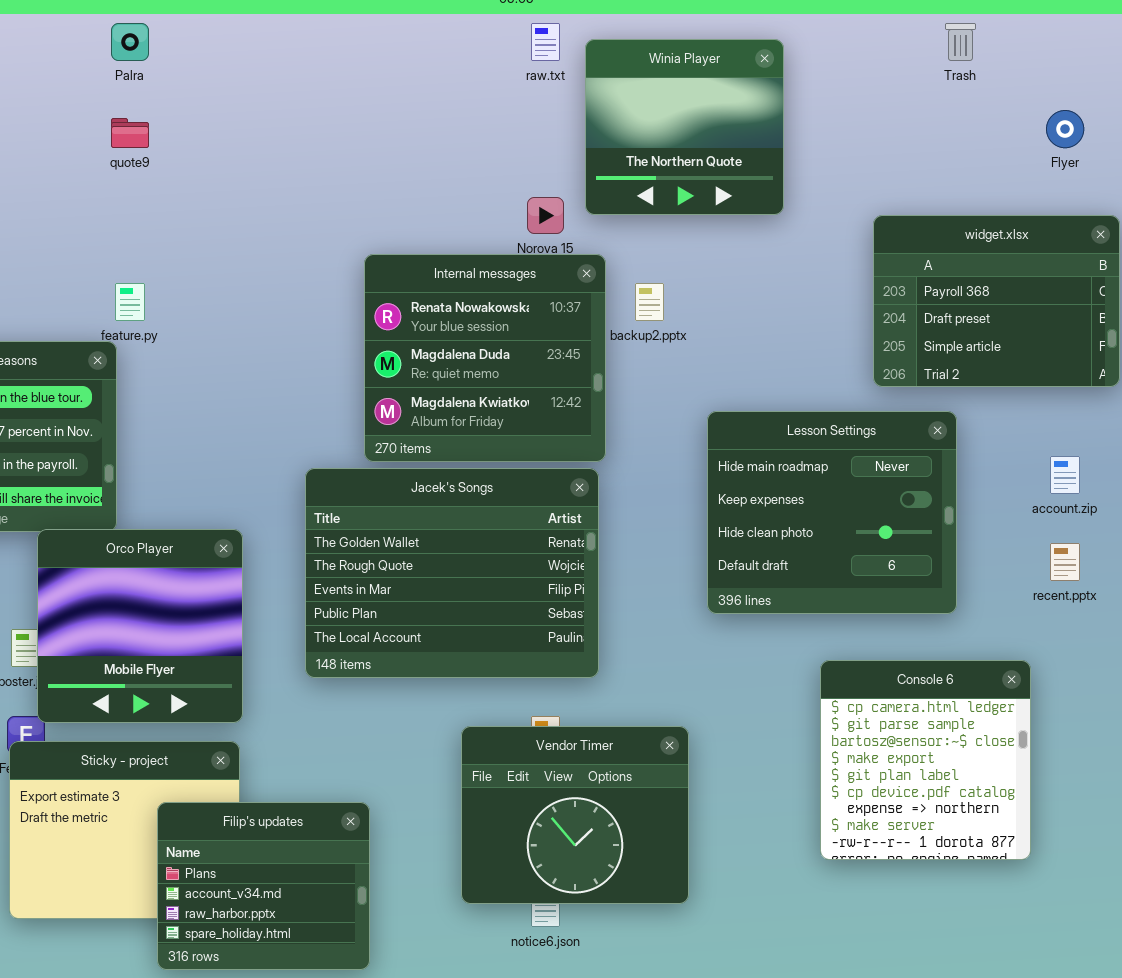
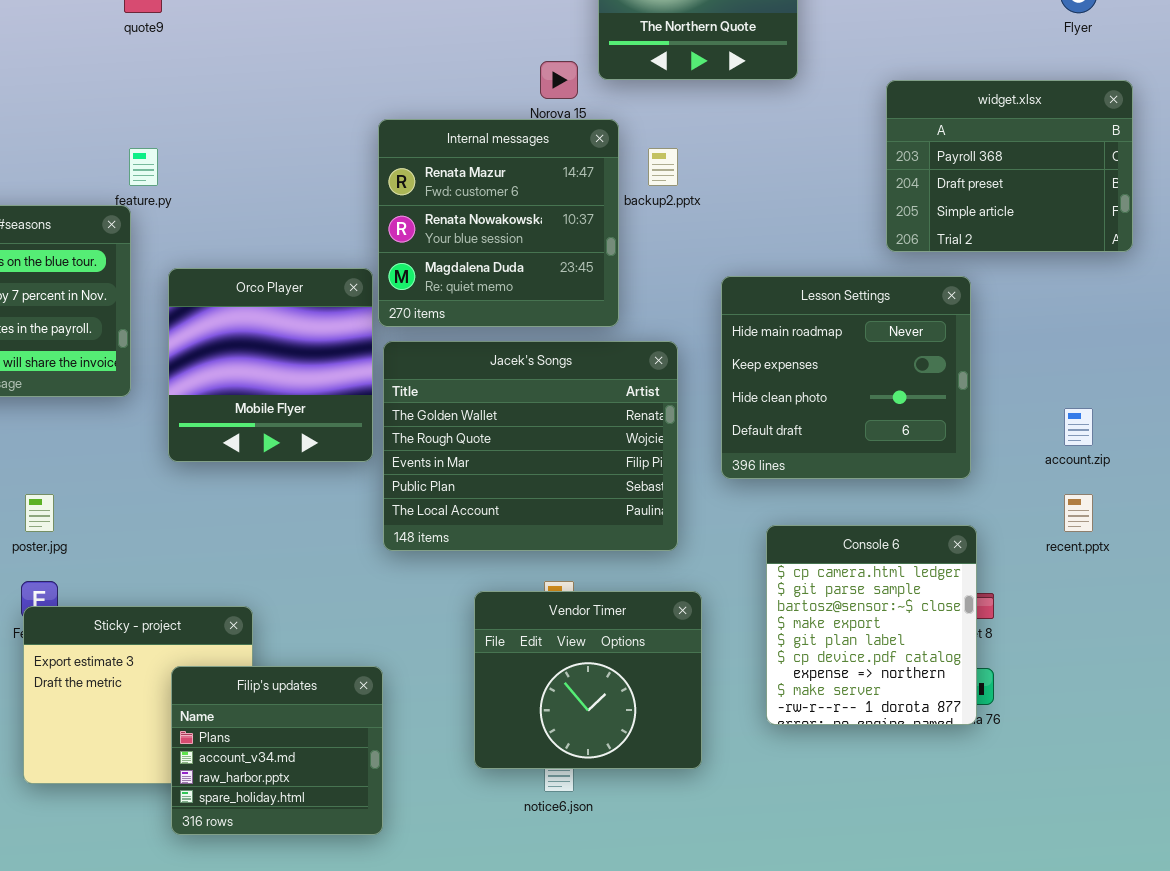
Internal messages: [364,254,606,462] -> [378,119,619,327], scrolled up 1 row
account.zip: [1050,456,1080,494] -> [1064,408,1093,446], moved
Jacek's Songs: [305,468,599,678] -> [383,341,678,551], moved
Orco Player: [37,529,243,723] -> [168,268,373,462], moved
recent.pptx: [1050,543,1080,581] -> [1064,494,1093,532], moved
Console 6: [820,660,1031,860] -> [766,525,977,725], moved

